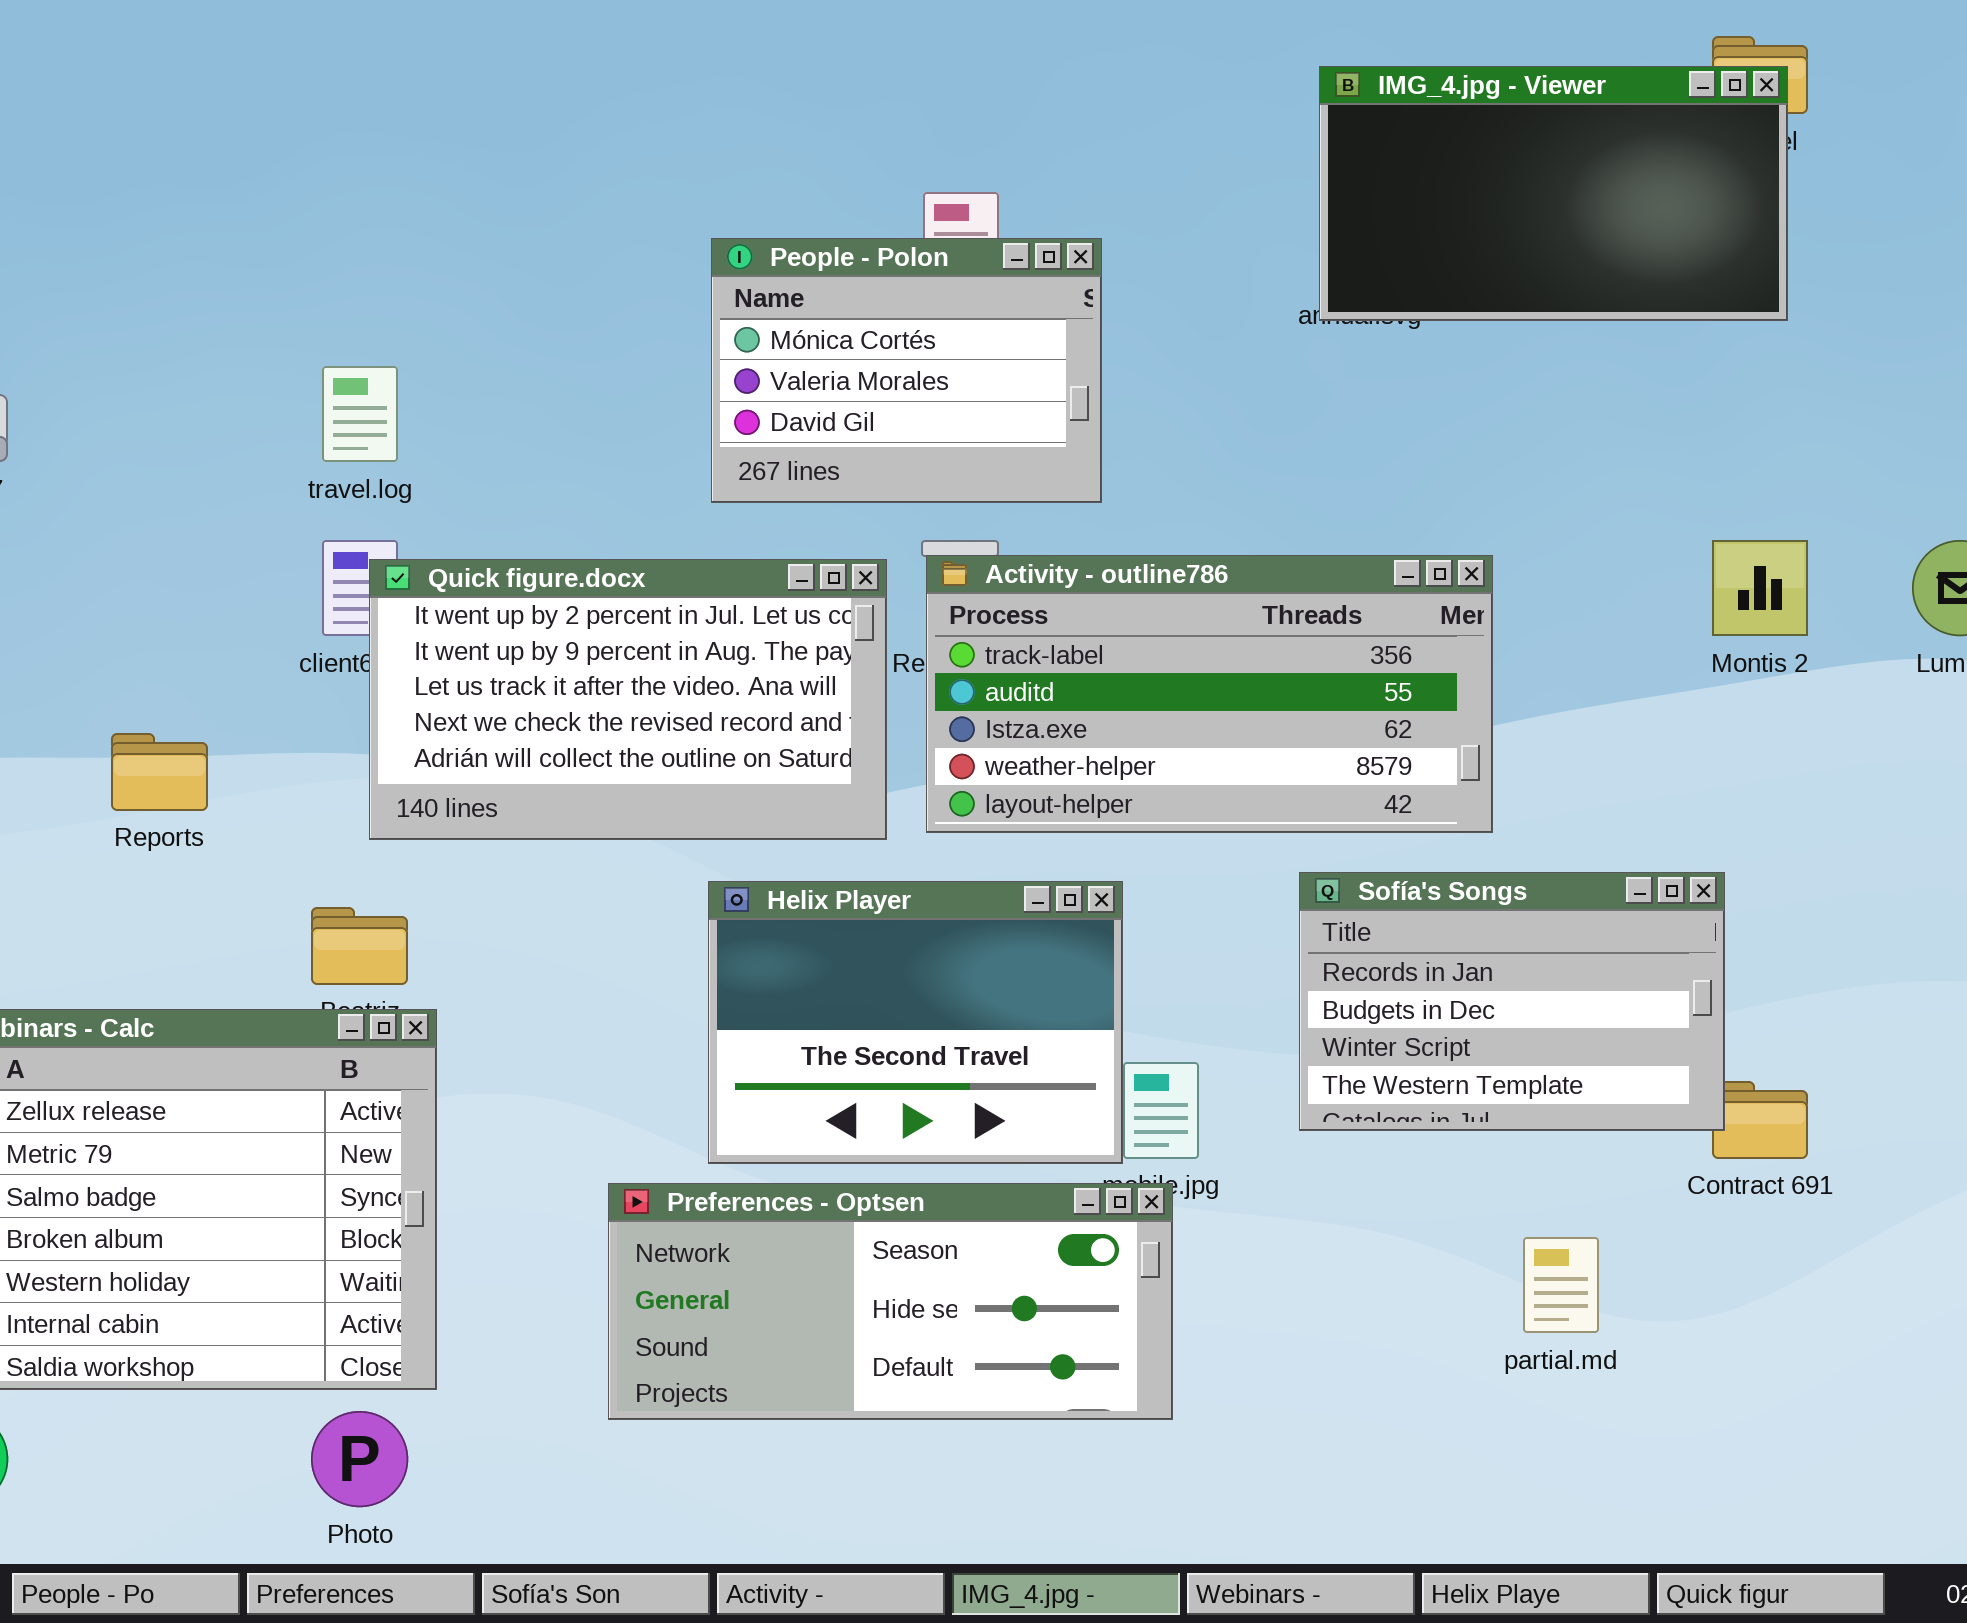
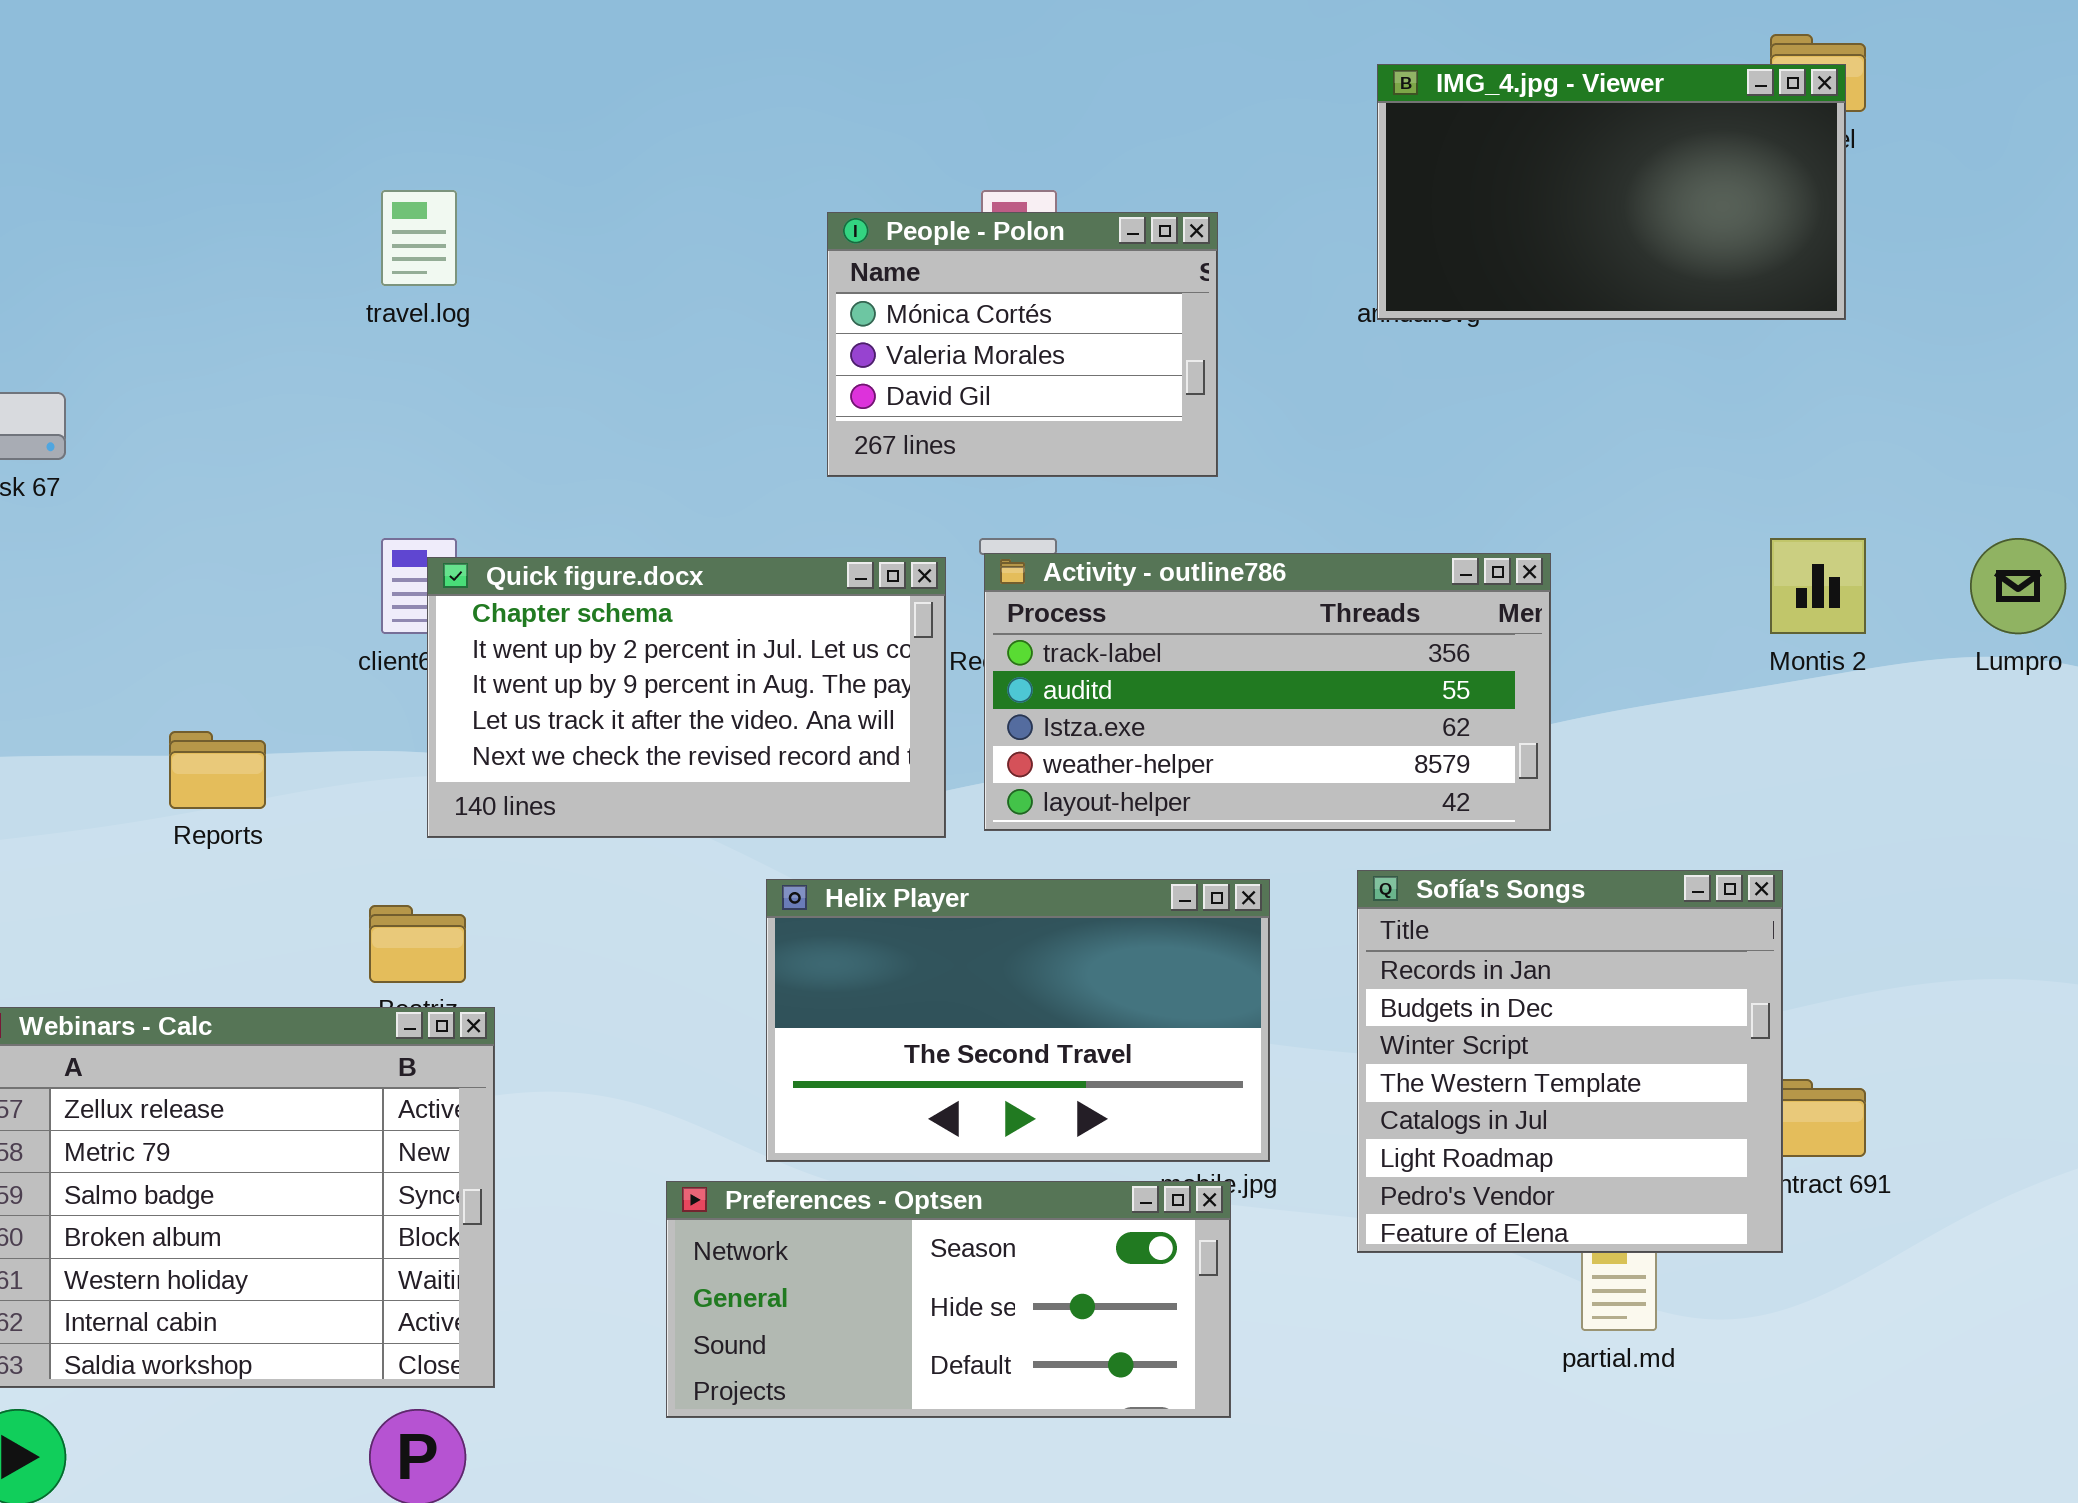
People - Polon: [711,238,1102,503] -> [827,212,1218,477], moved
travel.log: [322,366,398,462] -> [381,190,457,286], moved
Quick figure.docx: [369,559,887,840] -> [427,557,946,838], scrolled up 1 row
Sofía's Songs: [1299,872,1725,1131] -> [1357,870,1783,1253], resized
Helix Player: [708,881,1123,1164] -> [766,879,1270,1162], resized

